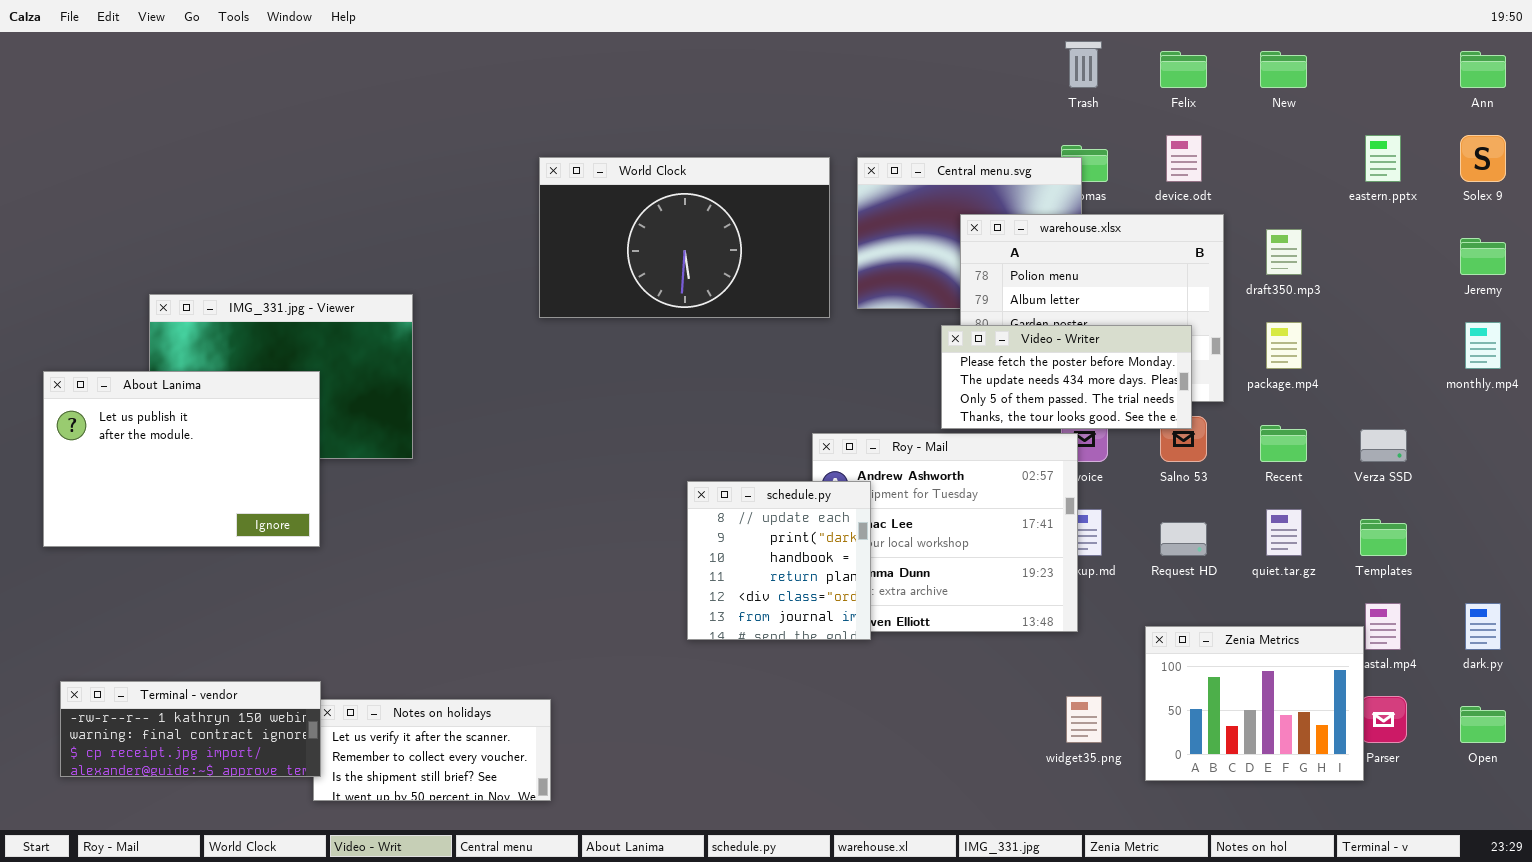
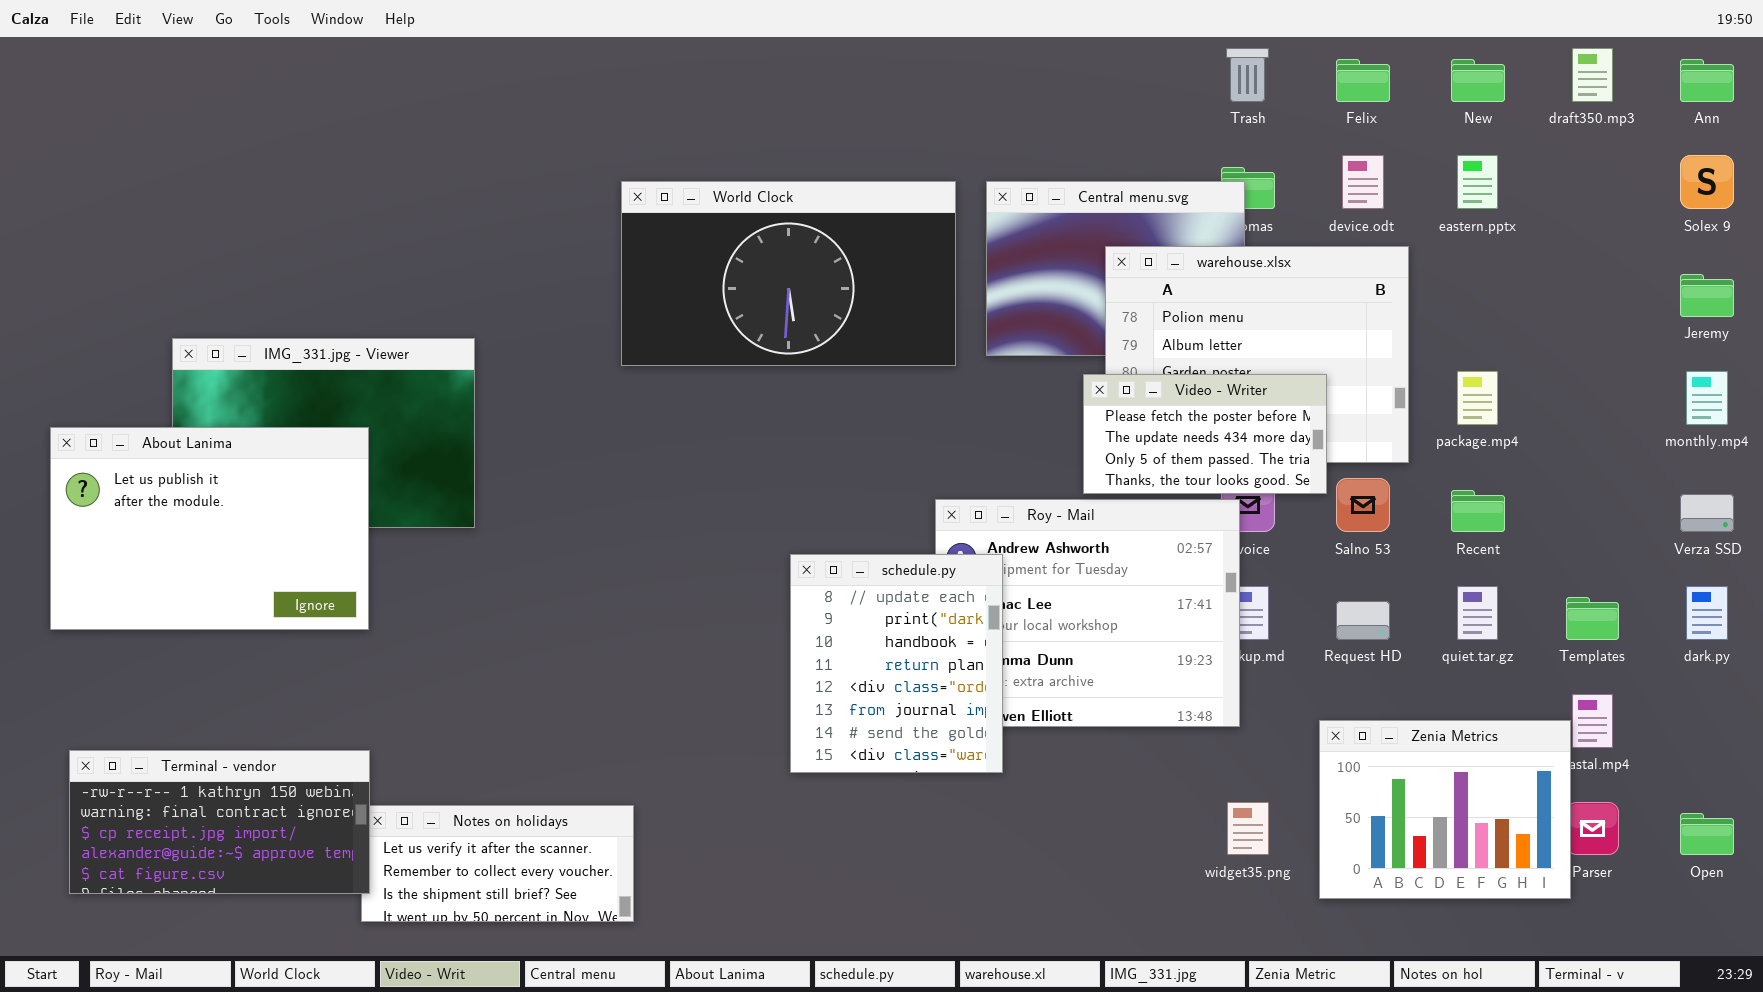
eastern.pptx: [1365,135,1401,182] -> [1457,155,1498,209], moved
draft350.mp3: [1266,229,1302,275] -> [1572,48,1613,102], moved
Video - Writer: [941,325,1192,429] -> [1083,374,1327,494], resized
Verza SSD: [1360,429,1407,462] -> [1680,494,1734,532], moved
schedule.py: [687,481,871,640] -> [790,554,1003,773], resized
dark.py: [1465,603,1501,650] -> [1686,586,1728,640], moved
Terminal - vendor: [60,681,321,777] -> [69,750,370,894], resized

